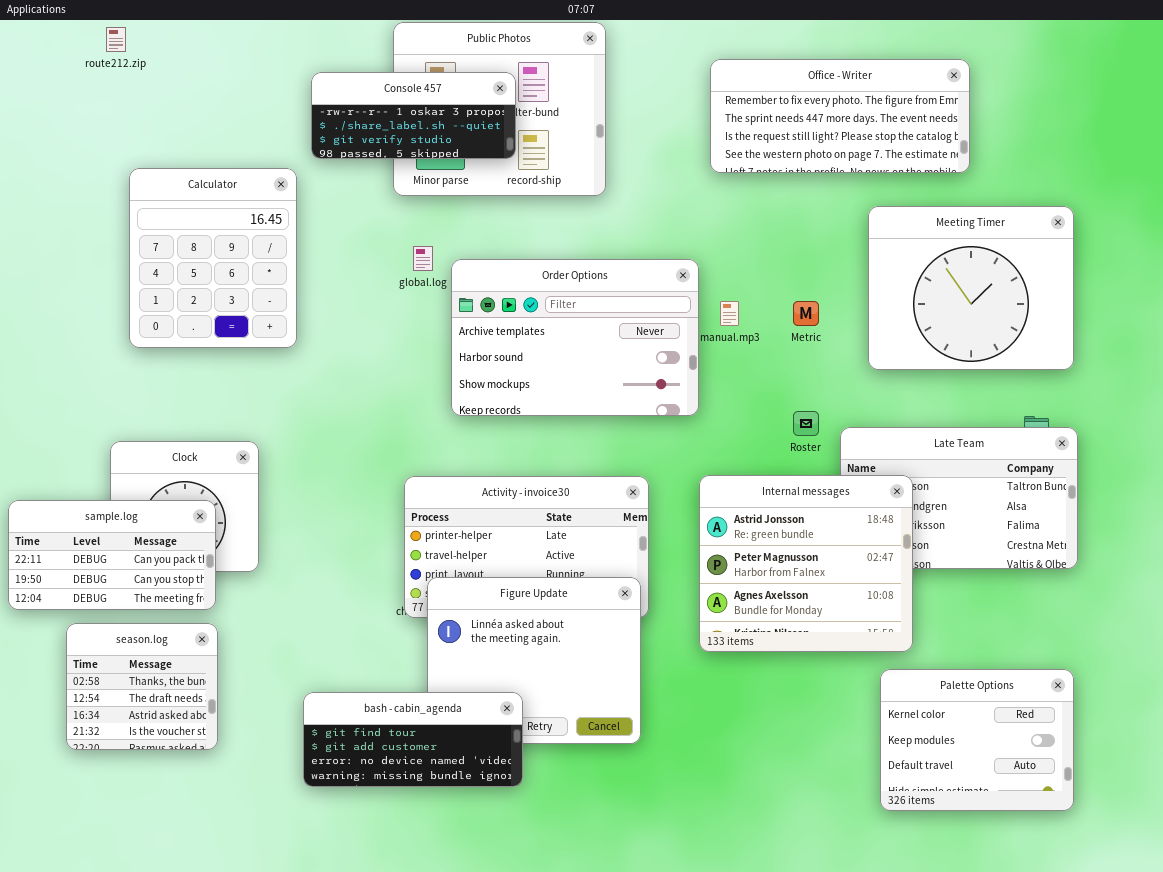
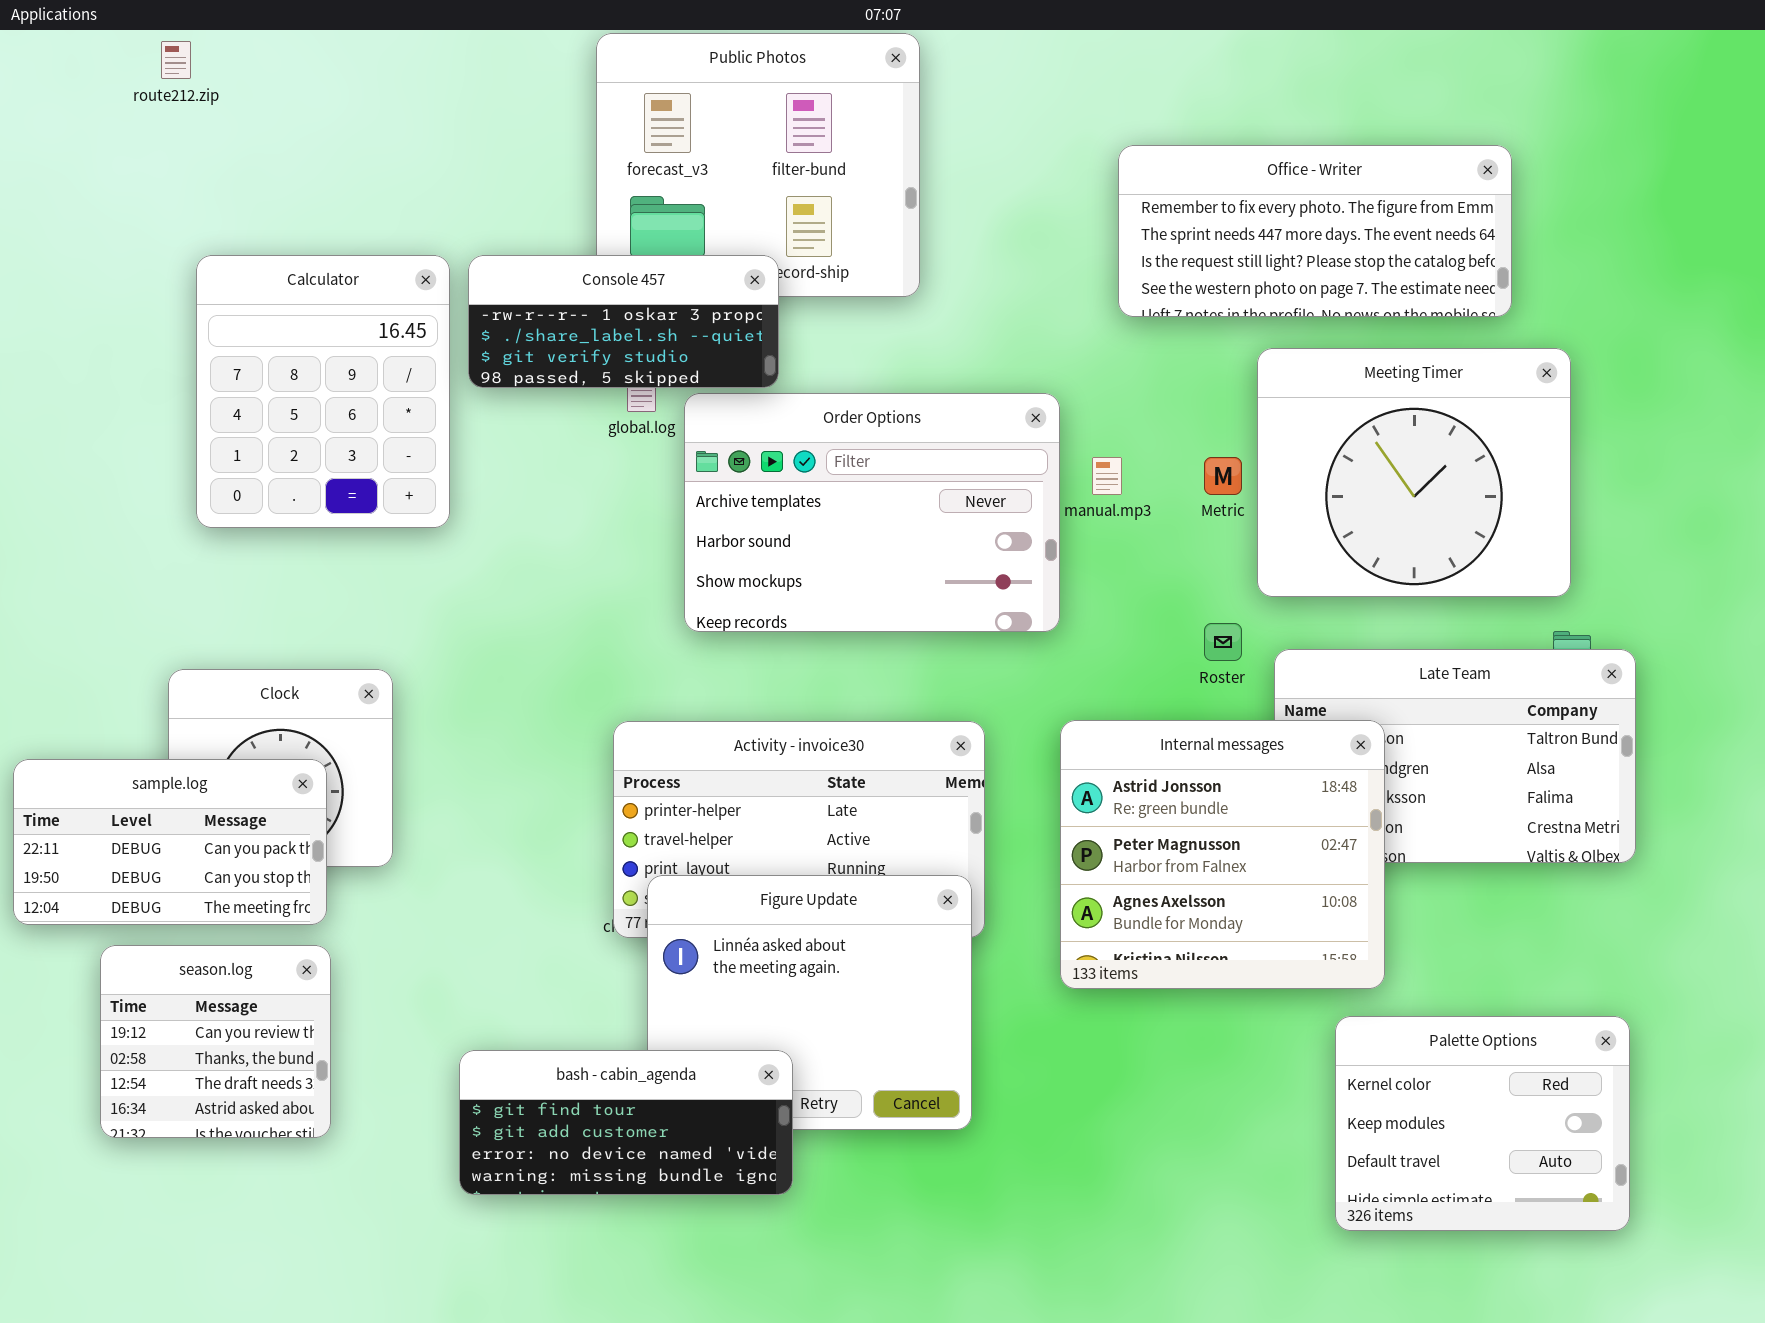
Office - Writer: [710,59,970,173] -> [1118,145,1512,317], moved
Console 457: [311,72,516,159] -> [468,255,779,388], moved
Meeting Timer: [868,206,1074,370] -> [1257,348,1571,597], moved
season.log: [66,623,218,750] -> [100,945,331,1138], scrolled up 1 row

